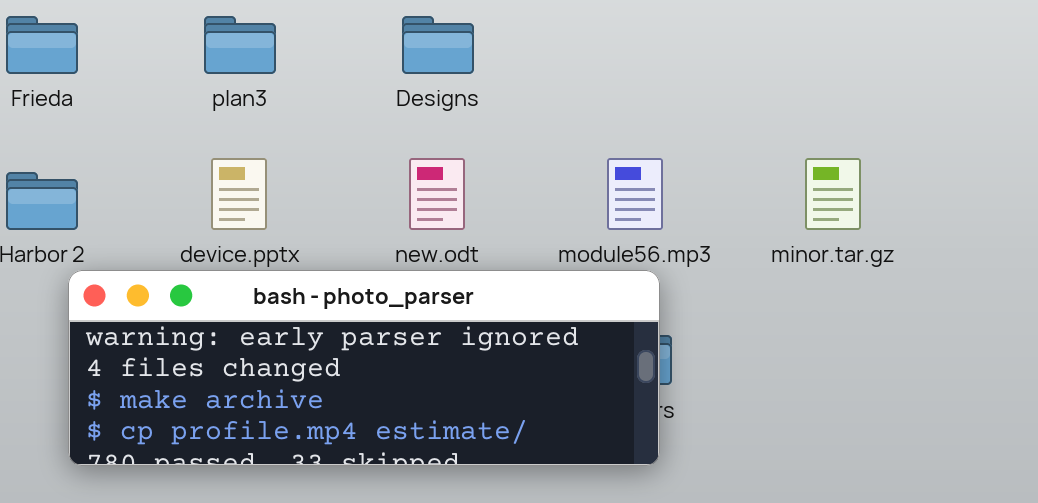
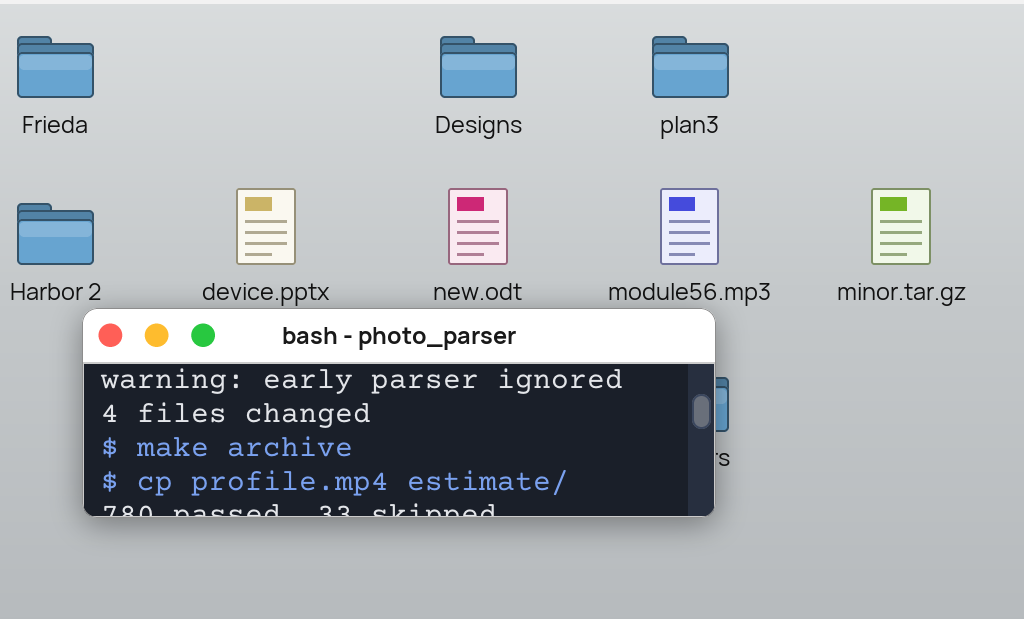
plan3: [204,16,276,74] -> [652,36,729,98], moved

